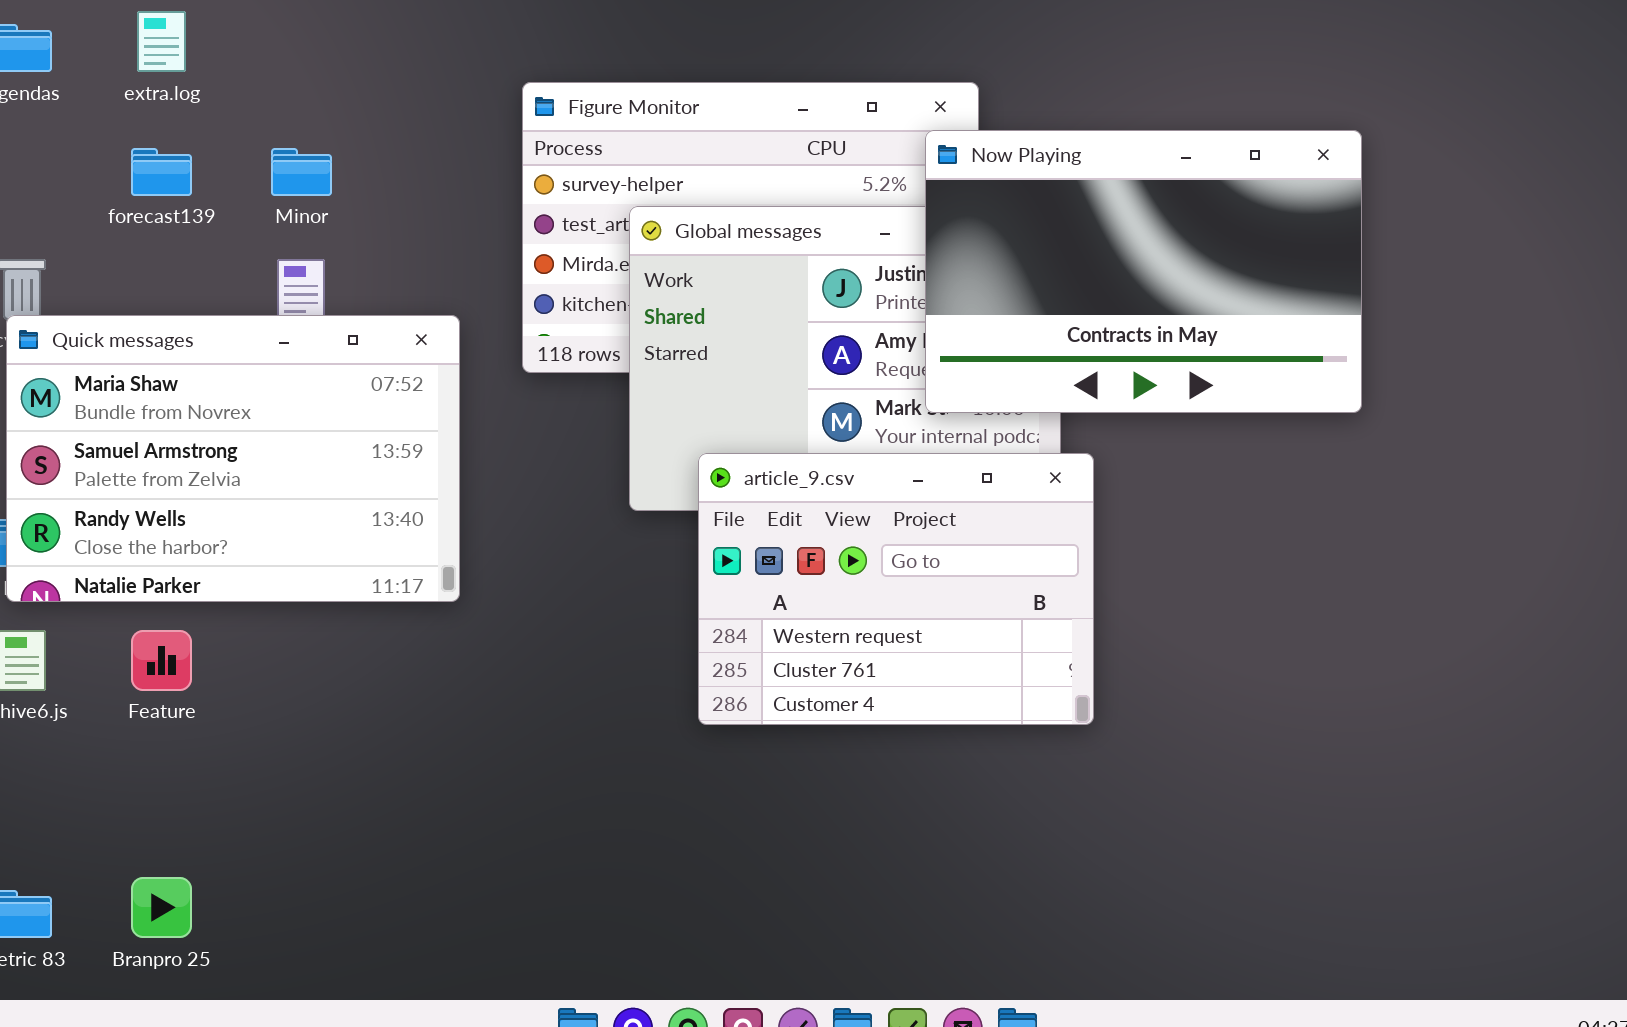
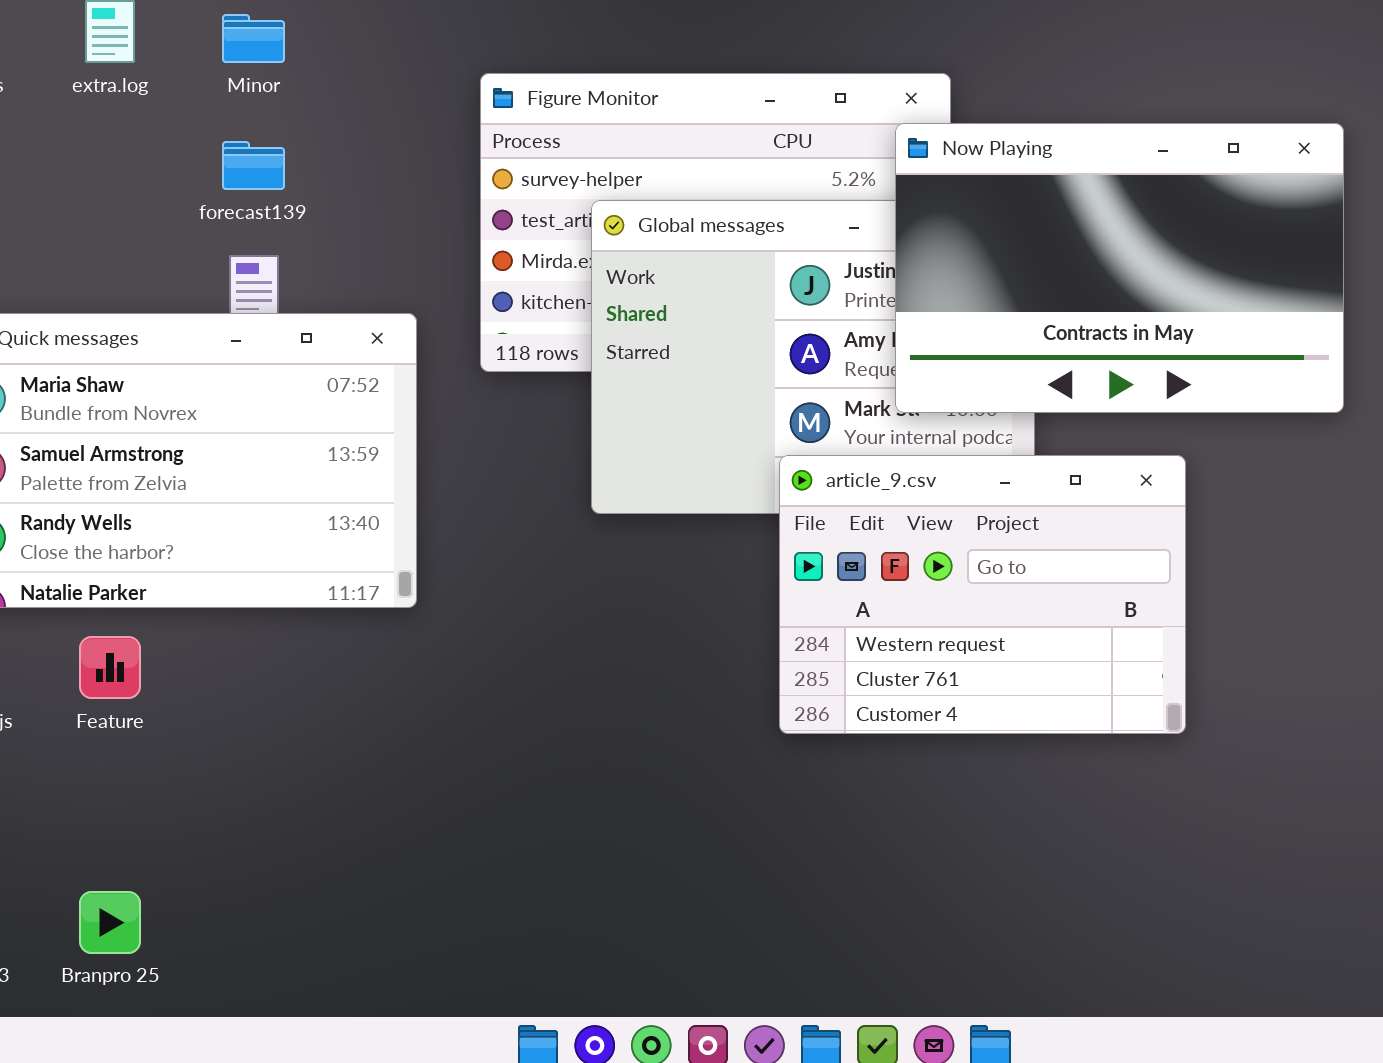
forecast139: [131,148,192,196] -> [222,141,285,190], moved
Minor: [271,148,332,196] -> [222,14,285,63], moved
article_9.csv: [698,453,1094,725] -> [779,455,1186,734], moved

